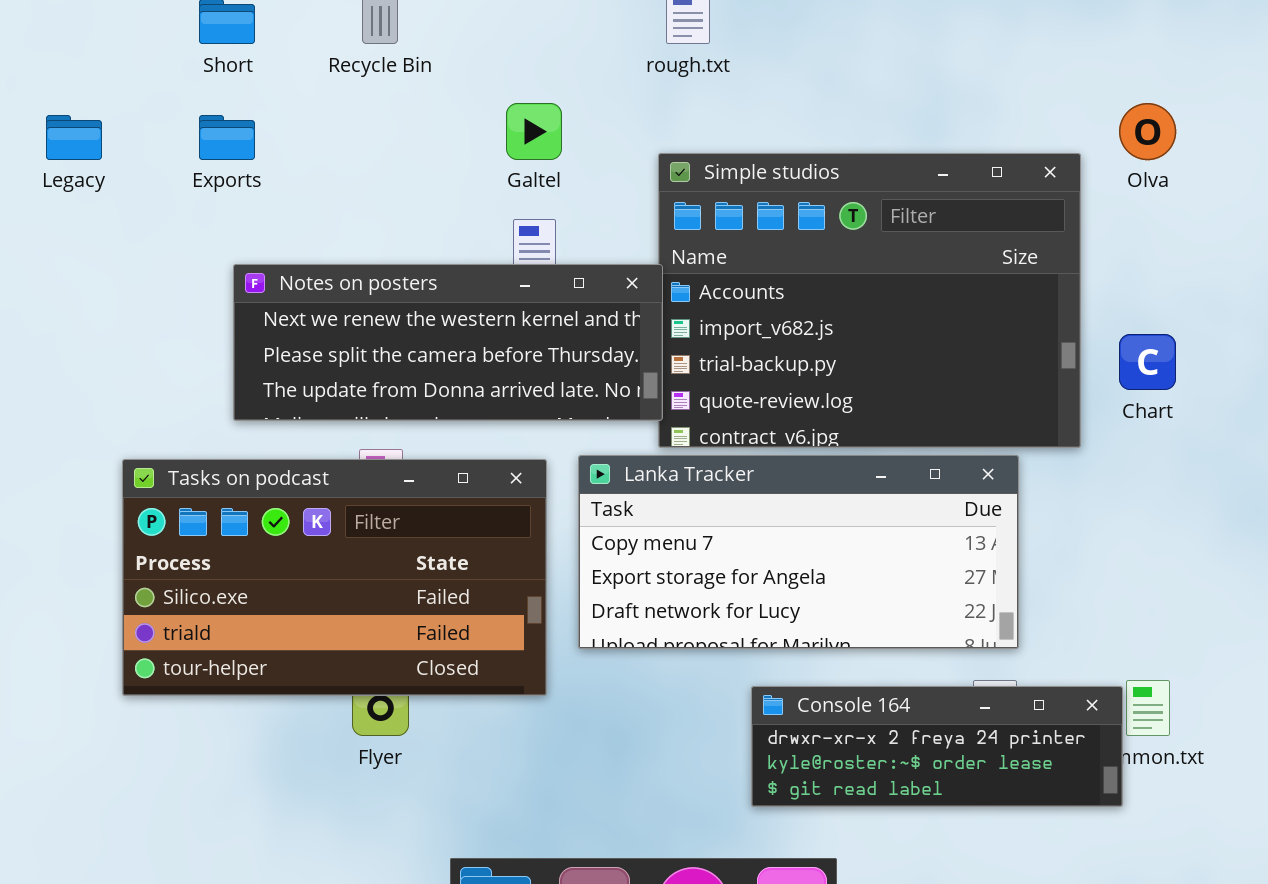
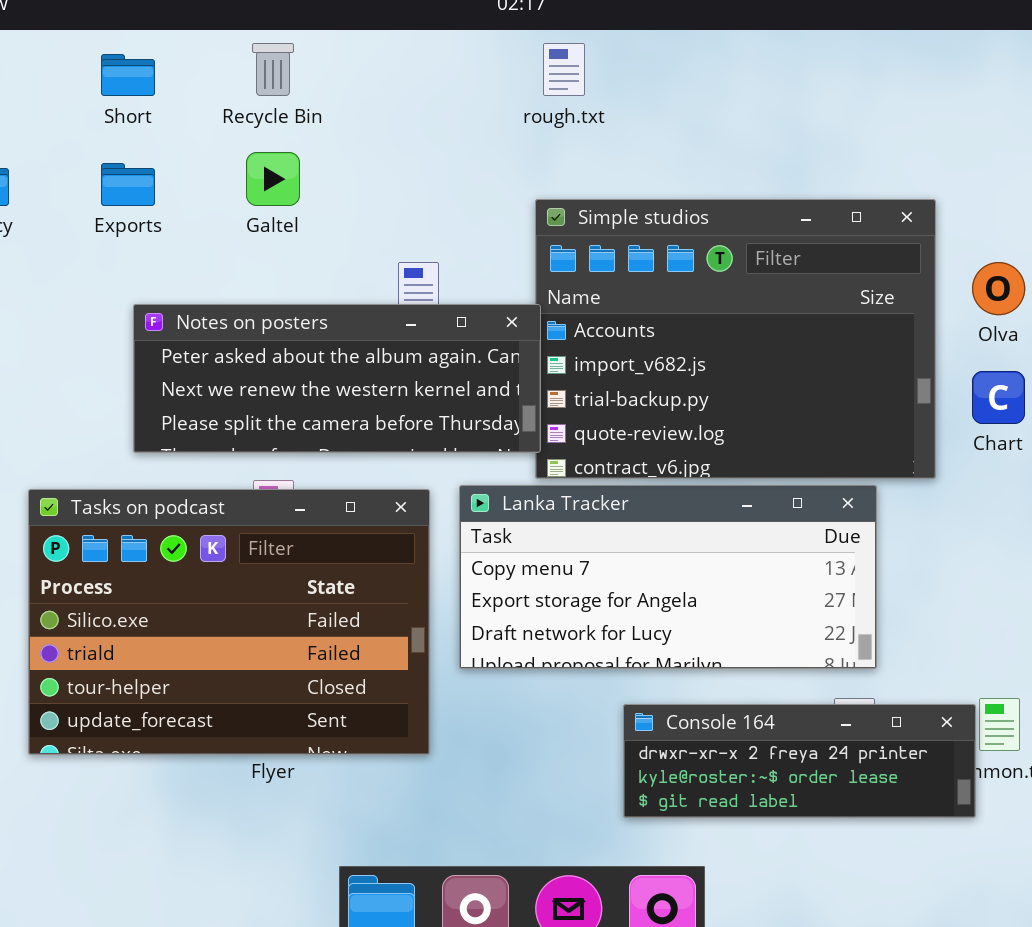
Galtel: [506,103,562,160] -> [246,152,300,206], moved
Olva: [1119,103,1176,160] -> [972,262,1025,315], moved
Notes on posters: [233,264,663,421] -> [133,304,541,453], scrolled up 1 row
Tasks on podcast: [122,459,547,696] -> [28,489,430,755], resized

